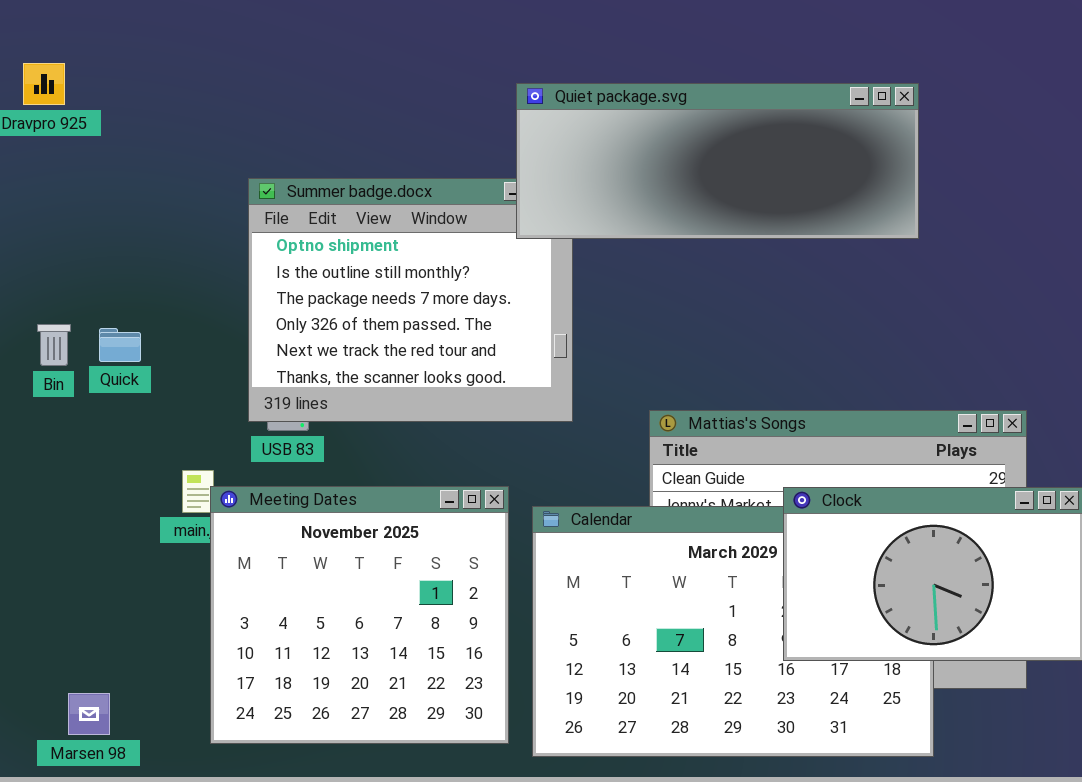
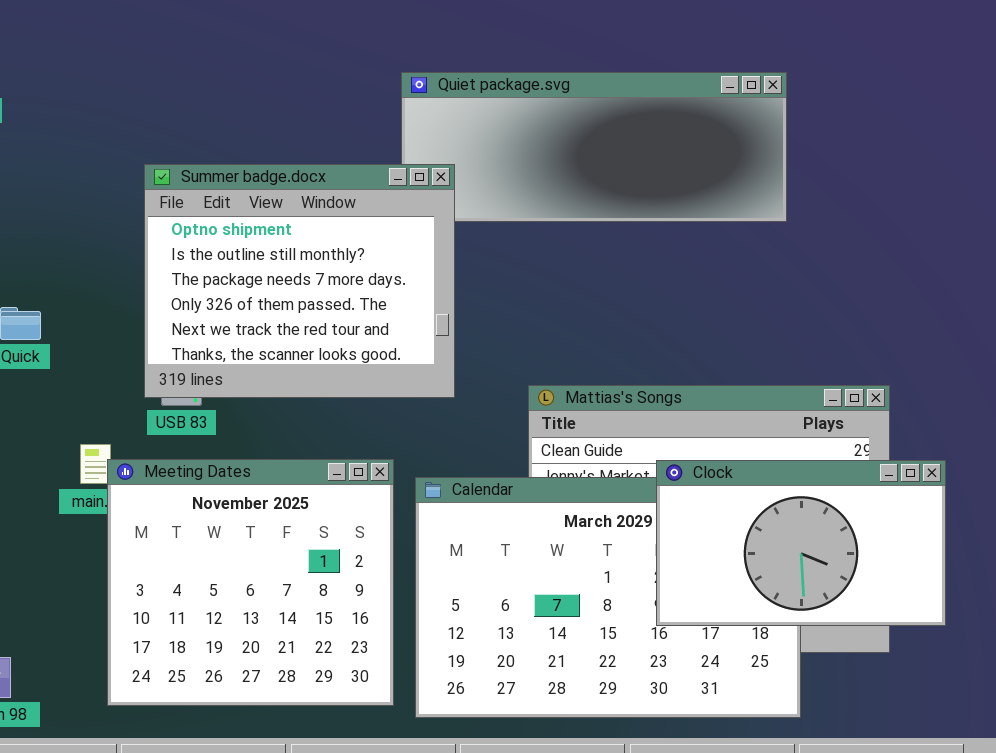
Summer badge.docx: [248,178,573,422] -> [144,164,455,398], raised

